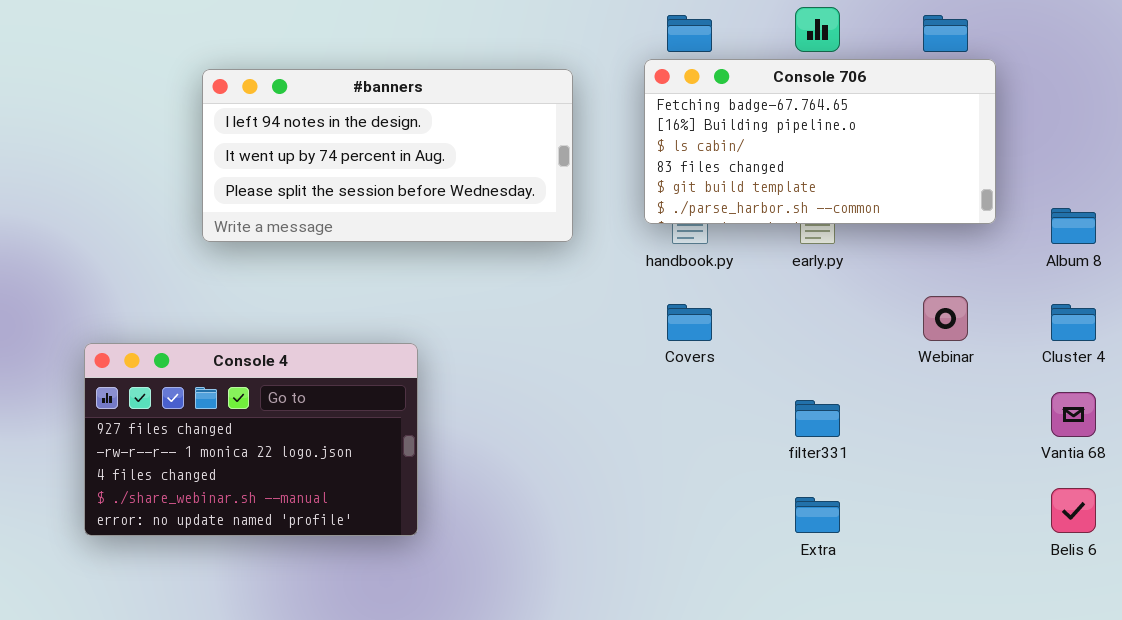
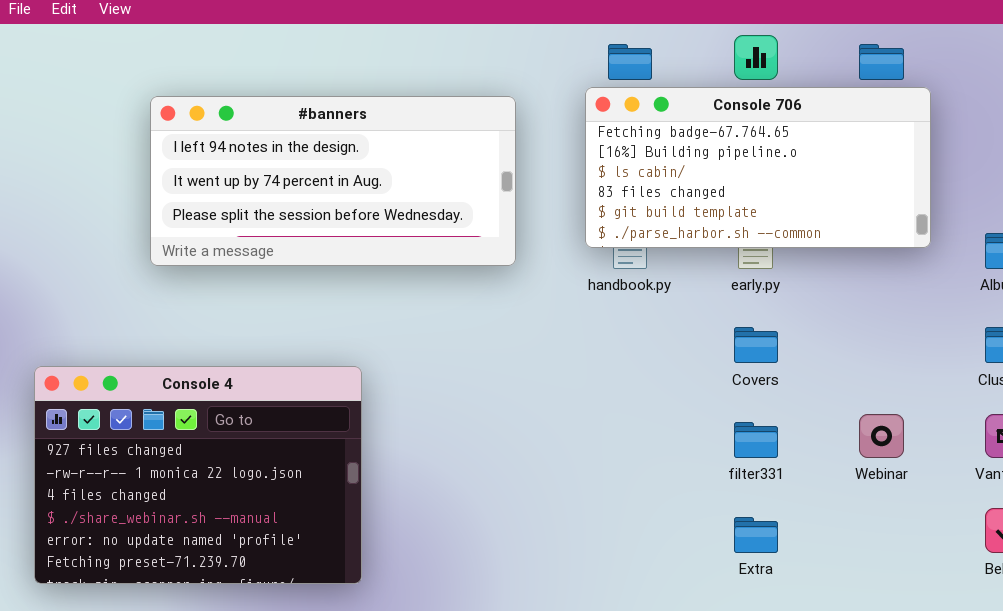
Webinar: [923,296,968,341] -> [859,414,904,458], moved
Covers: [667,304,712,341] -> [734,327,778,363], moved
Console 4: [84,343,418,536] -> [34,366,362,584], resized

